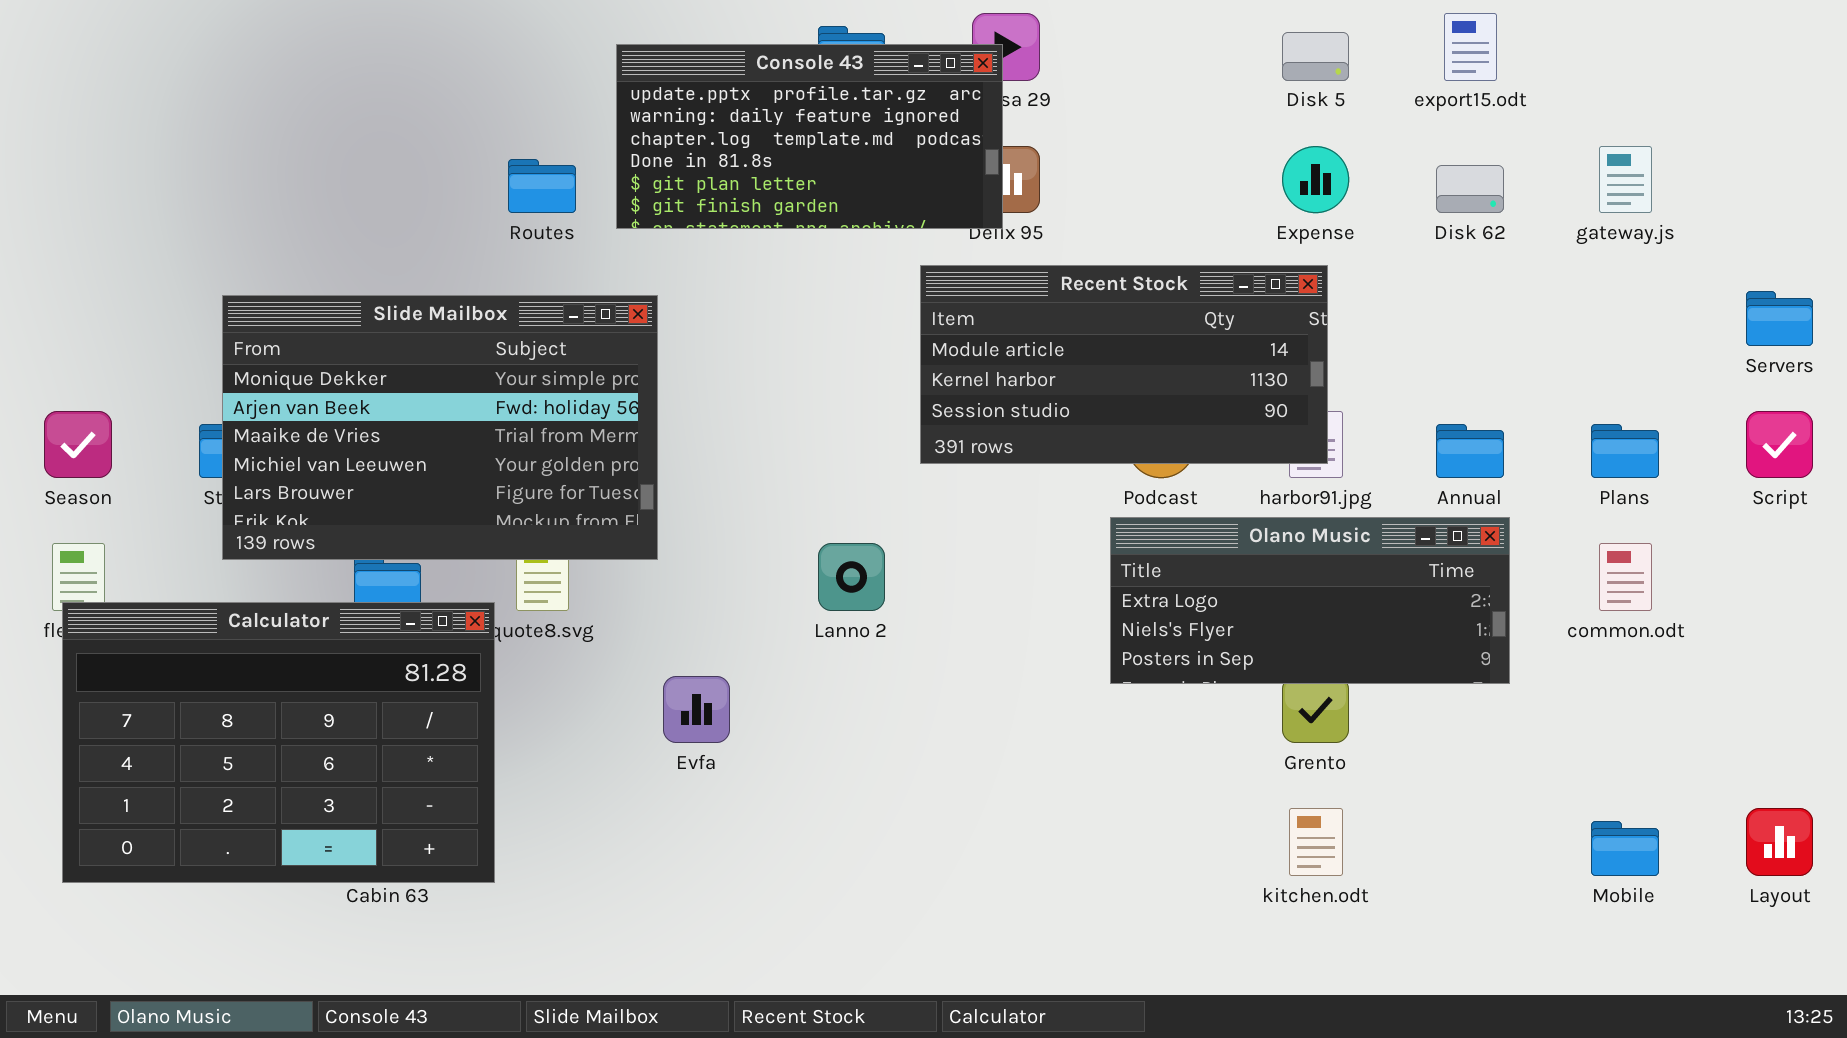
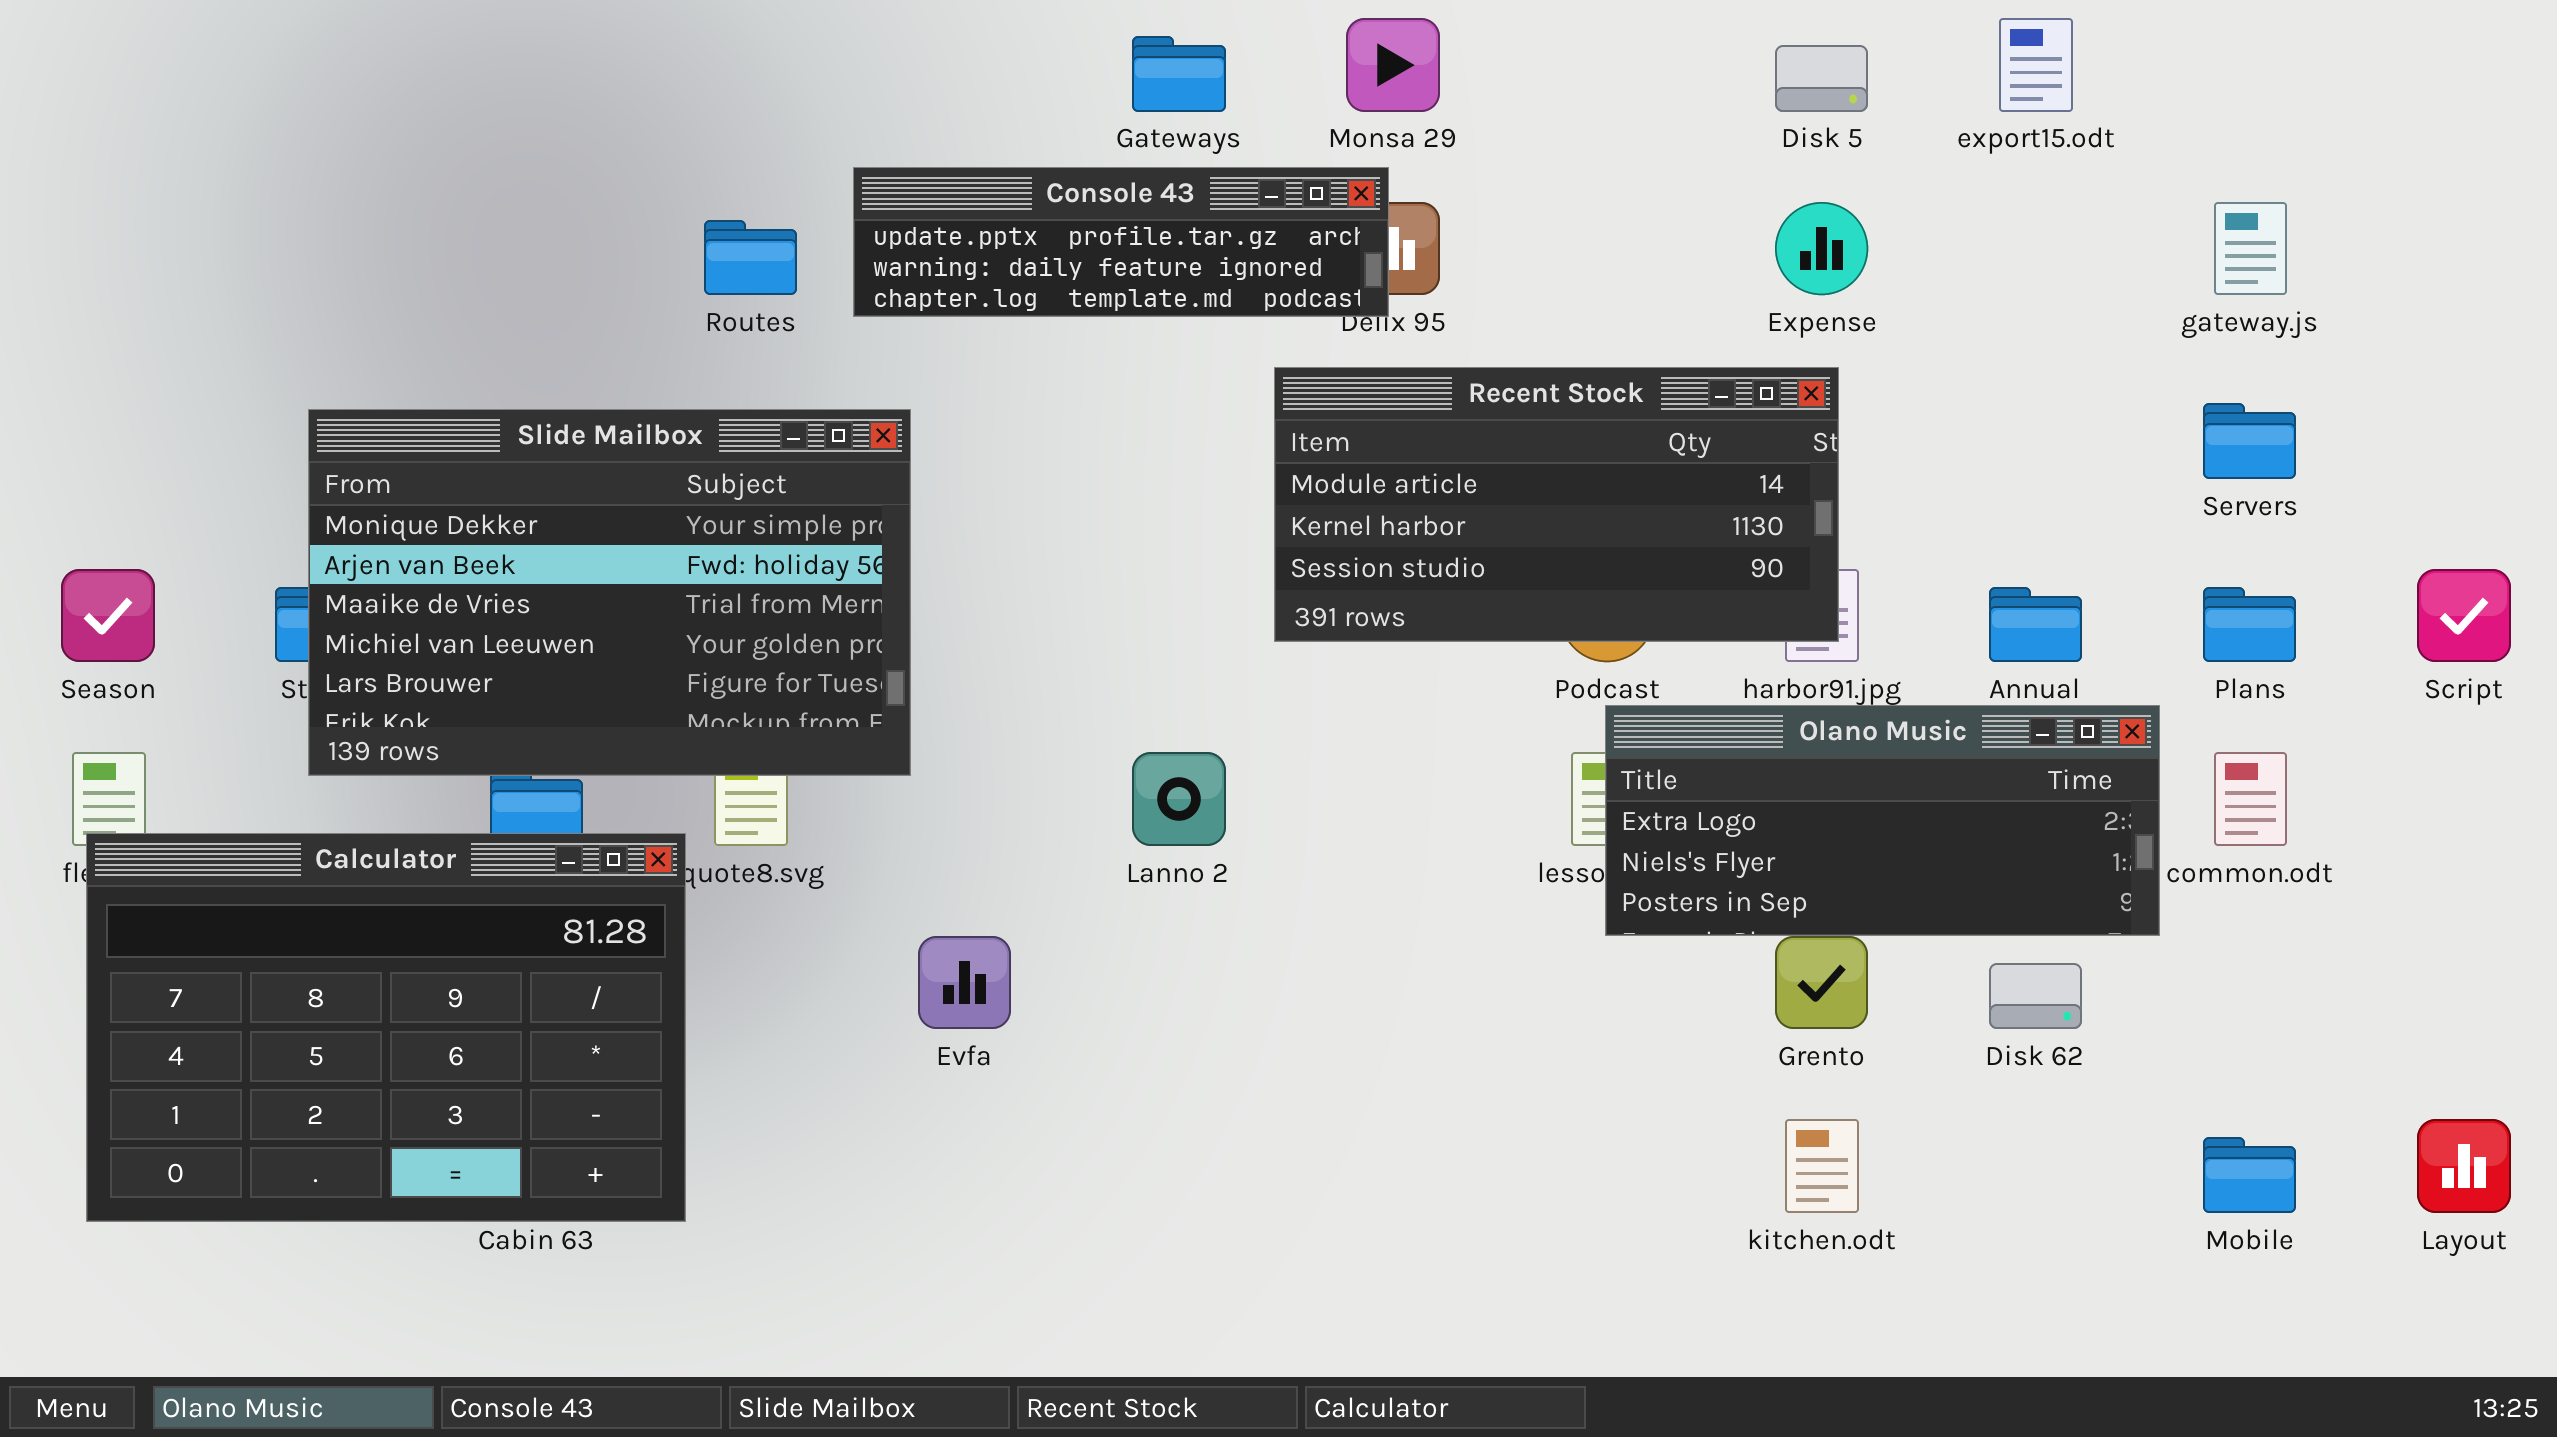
Console 43: [616,44,1003,229] -> [853,167,1389,317], resized
Disk 62: [1436,165,1504,213] -> [1989,963,2082,1029], moved
Servers: [1746,291,1813,346] -> [2203,403,2296,479], moved
Olano Music: [1110,517,1510,684] -> [1605,705,2160,936], moved

